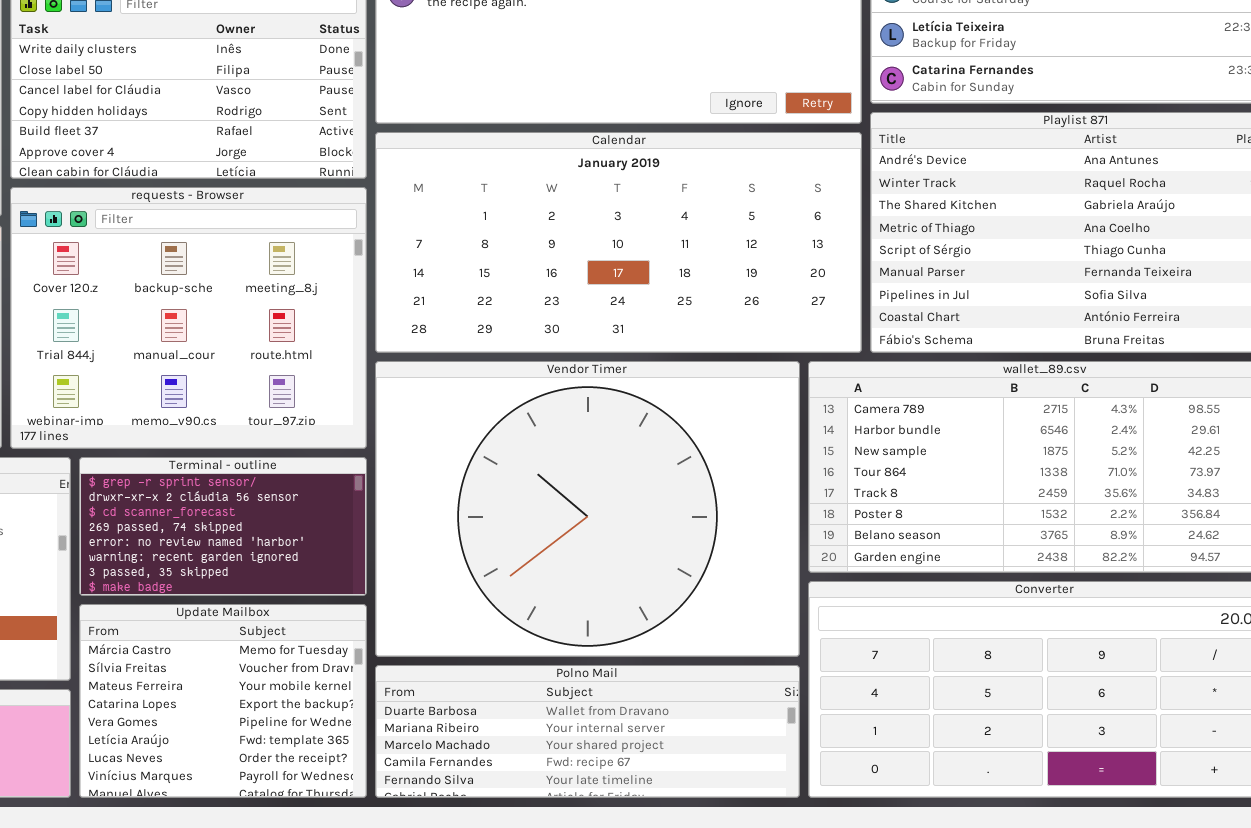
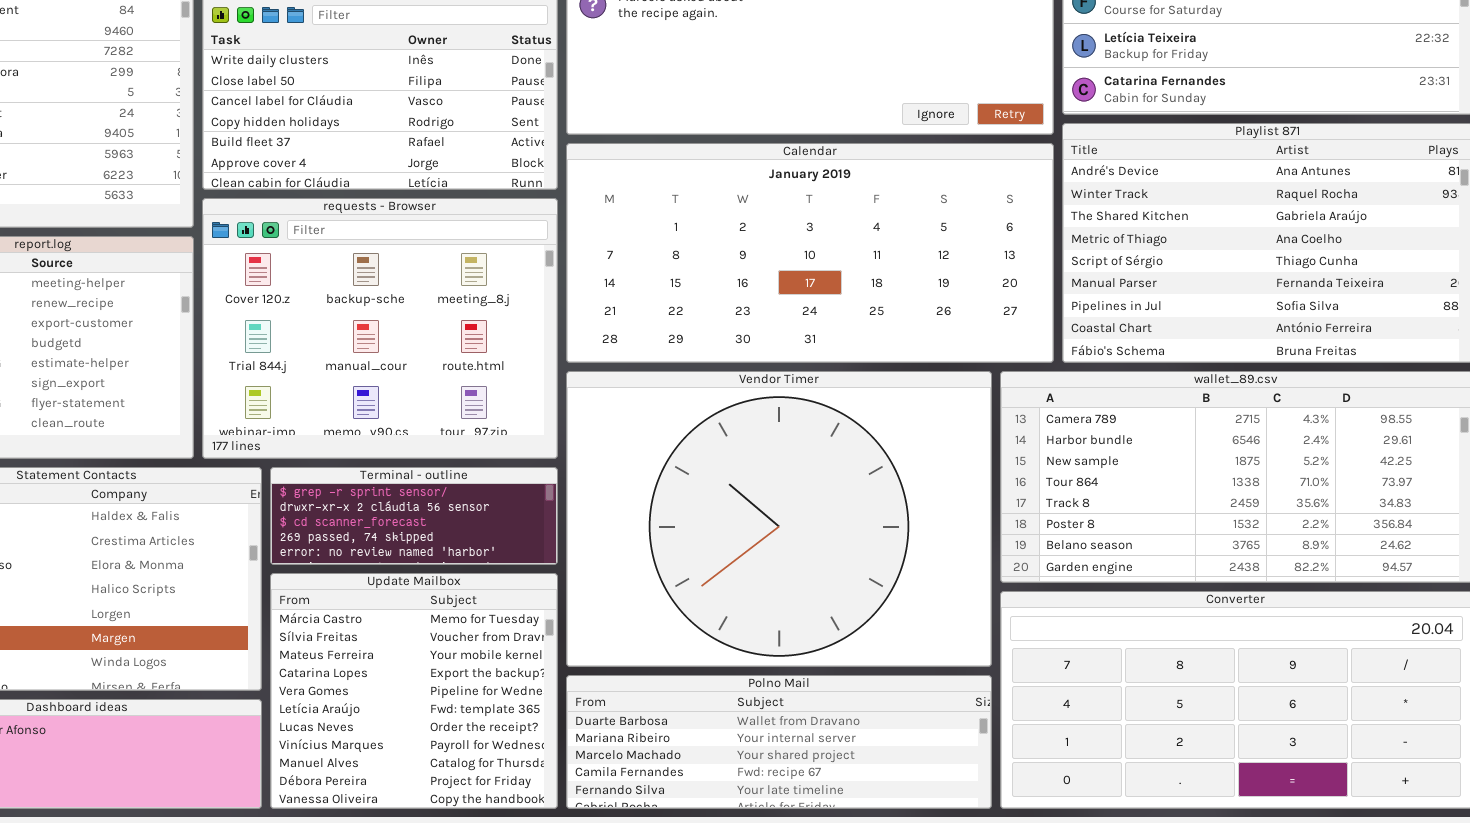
Terminal - outline: [79,457,367,596] -> [270,467,558,565], resized
Update Mailbox: [79,604,367,798] -> [270,573,558,809], resized

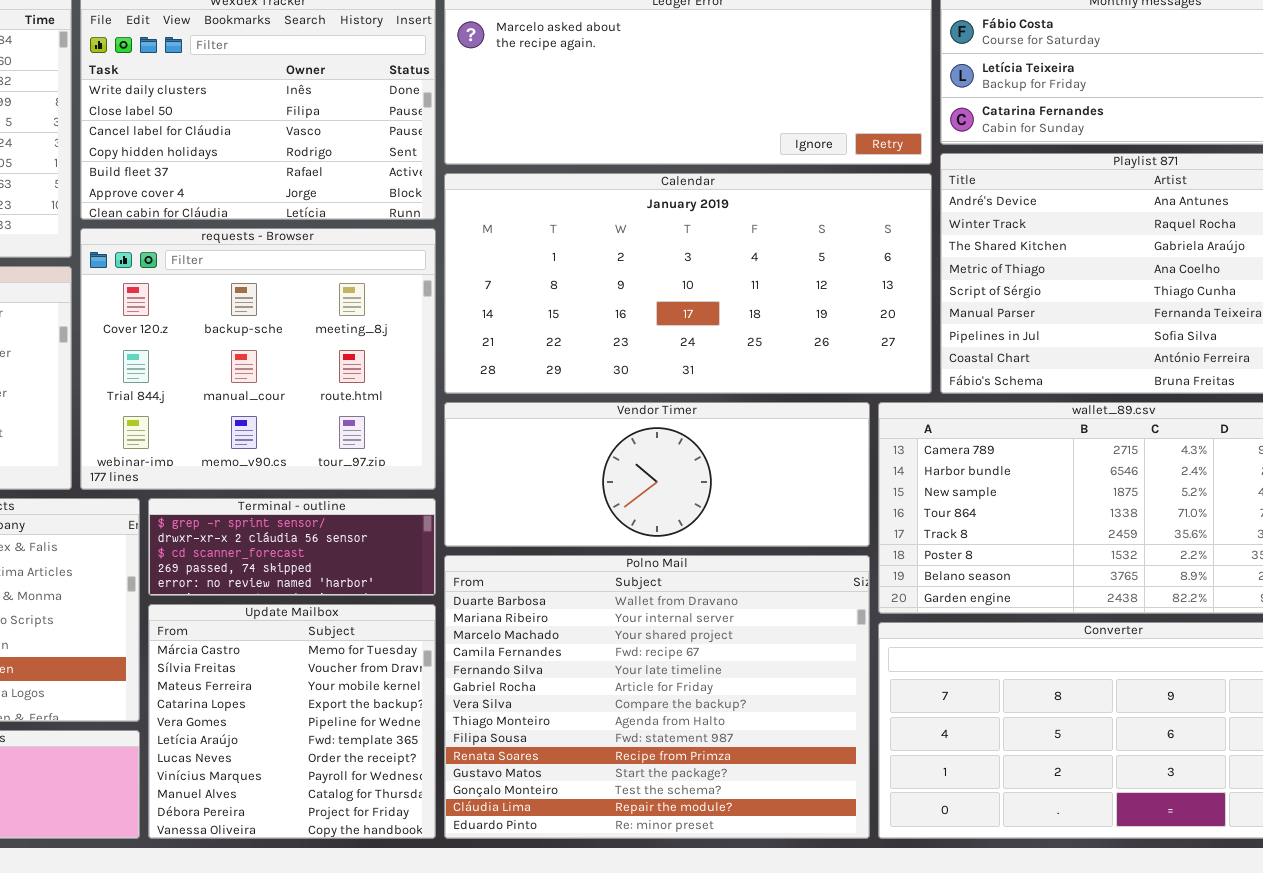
Vendor Timer: [566,371,992,667] -> [444,402,870,547], resized
Polno Mail: [566,675,992,809] -> [444,555,870,839], resized

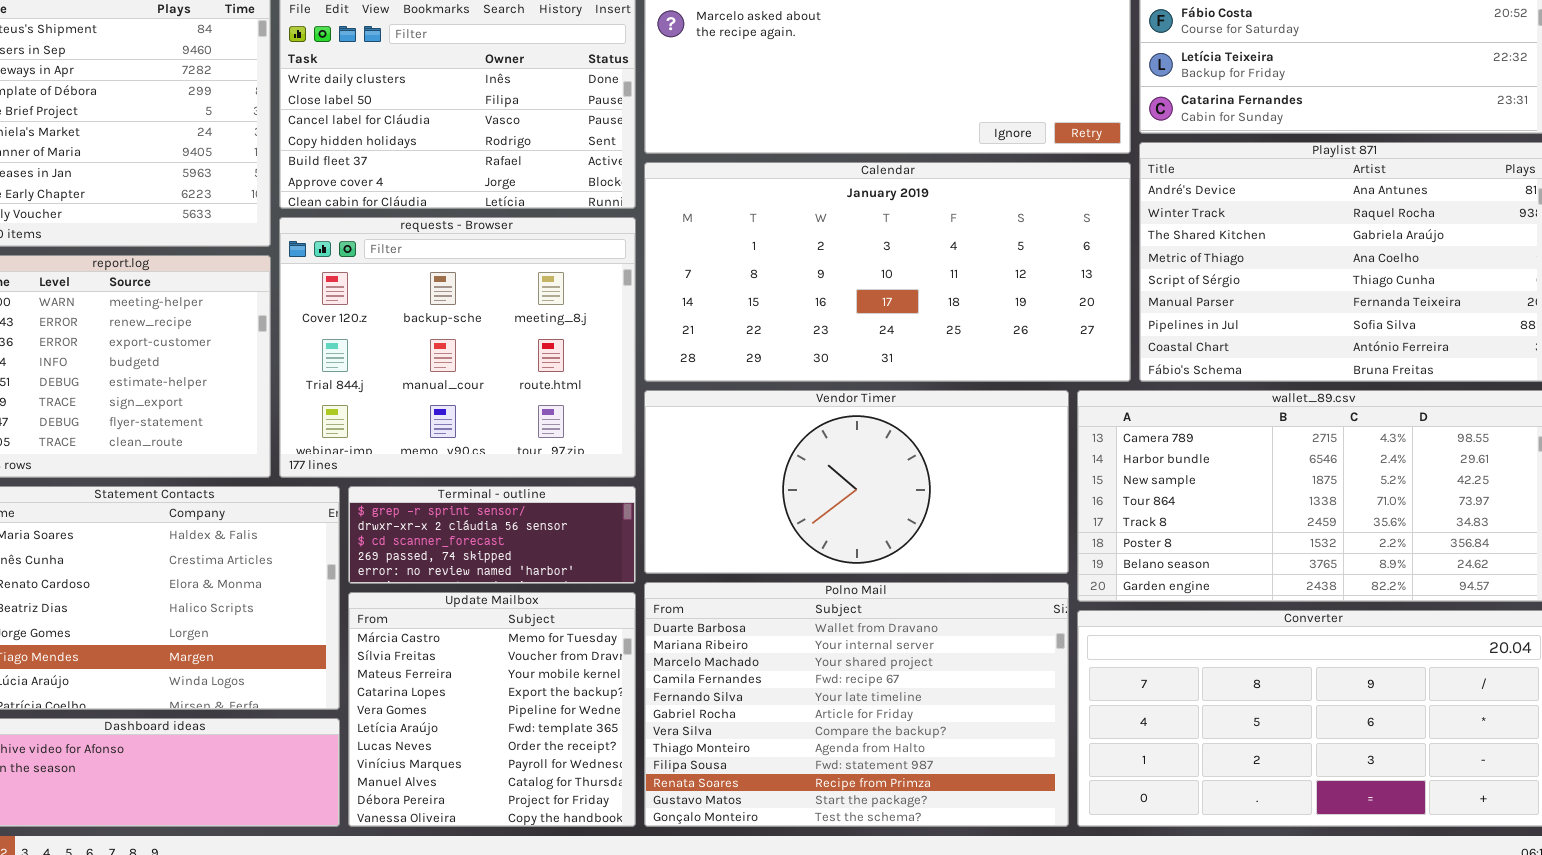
Vendor Timer: [444,402,870,547] -> [644,390,1069,574], resized
Polno Mail: [444,555,870,839] -> [644,582,1069,827], resized

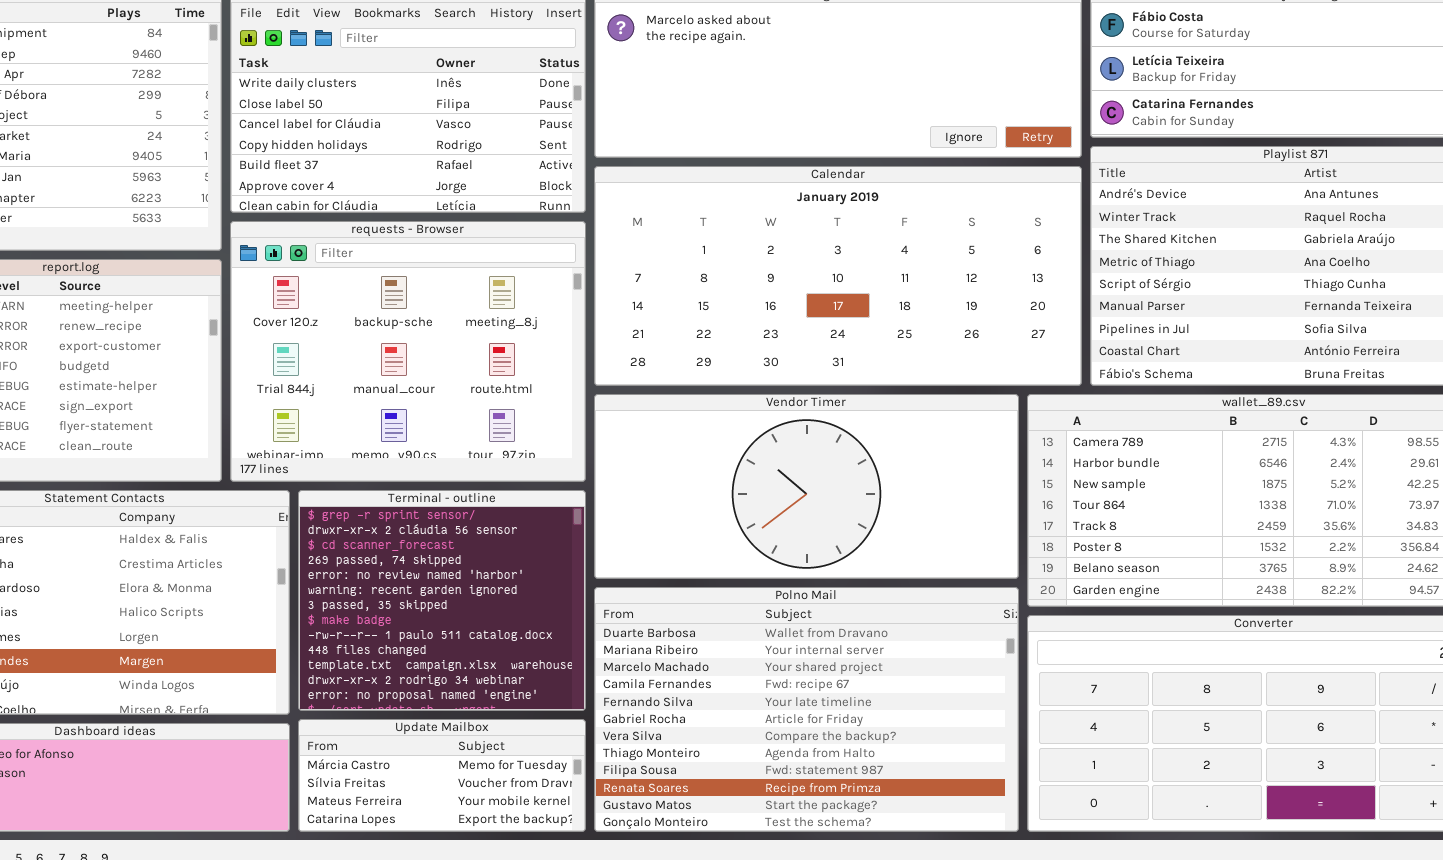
Terminal - outline: [348,486,636,584] -> [298,490,586,711], resized
Update Mailbox: [348,592,636,827] -> [298,719,586,832], resized

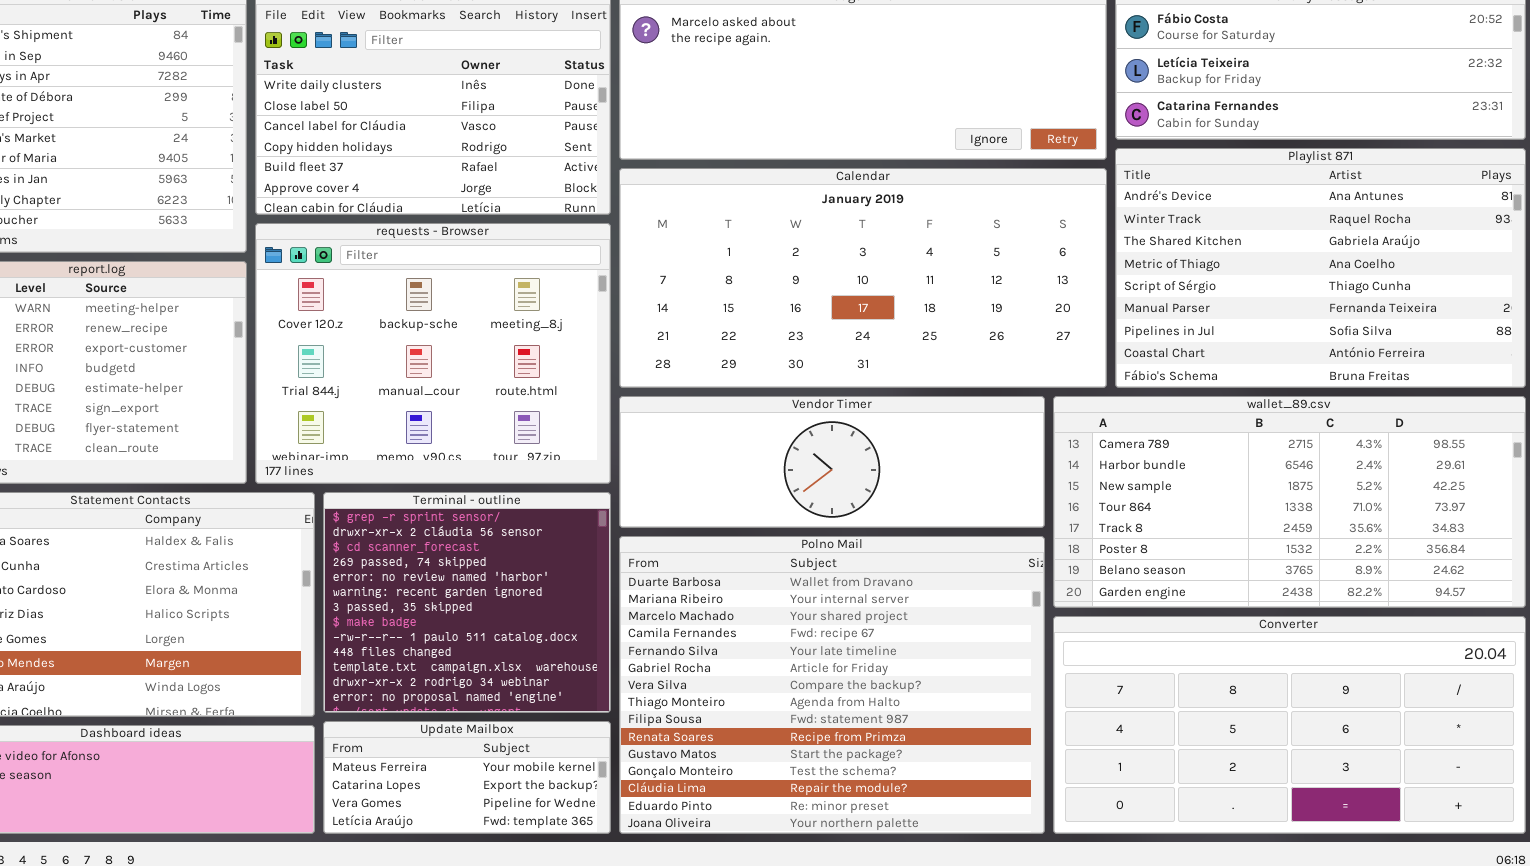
Vendor Timer: [594,394,1019,579] -> [619,396,1045,528], resized
Polno Mail: [594,587,1019,832] -> [619,536,1045,834], resized
Update Mailbox: [298,719,586,832] -> [323,721,611,834], scrolled down 2 rows

